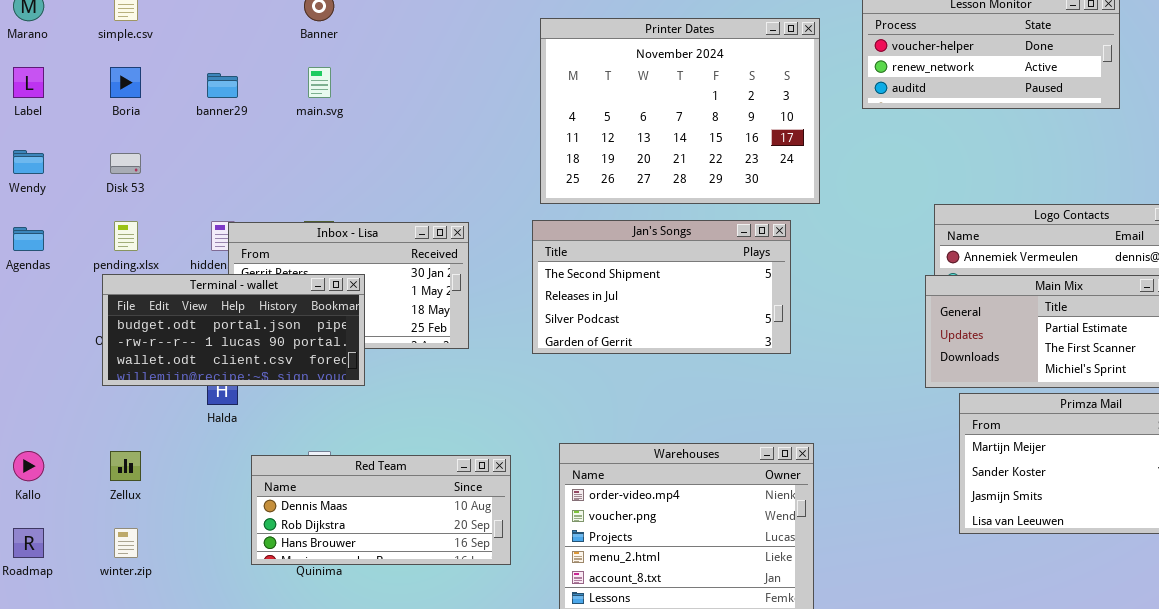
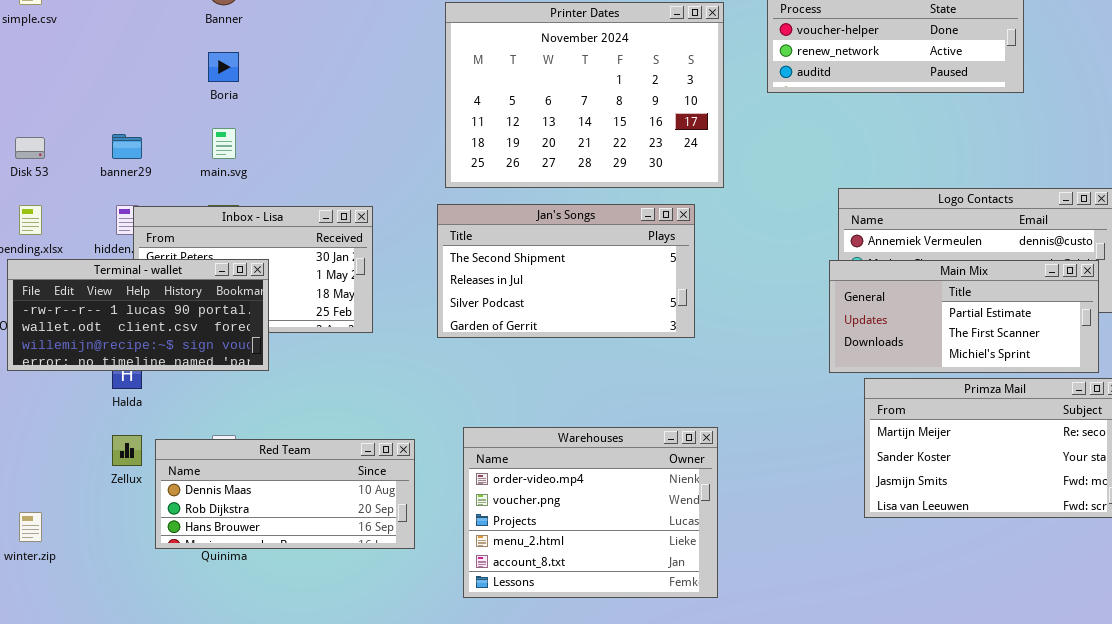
Boria: [110,67,141,98] -> [208,52,239,82], moved
main.svg: [308,67,331,98] -> [212,128,236,159], moved
banner29: [207,73,238,98] -> [112,134,142,159], moved
Terminal - wallet: [102,274,365,386] -> [7,259,269,371], scrolled down 1 row
Zellux: [110,451,141,481] -> [112,435,142,466], moved

